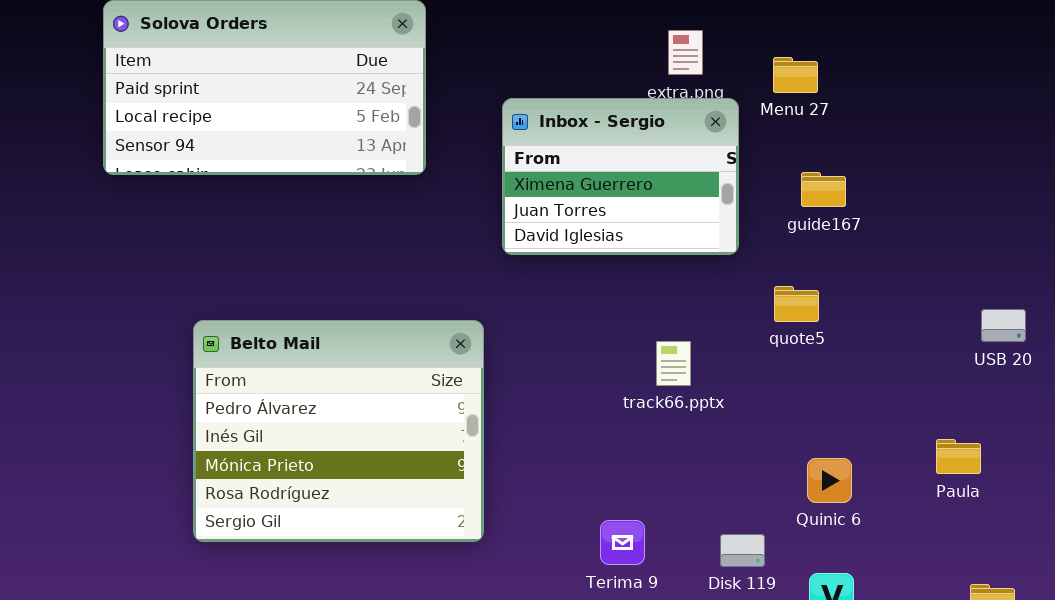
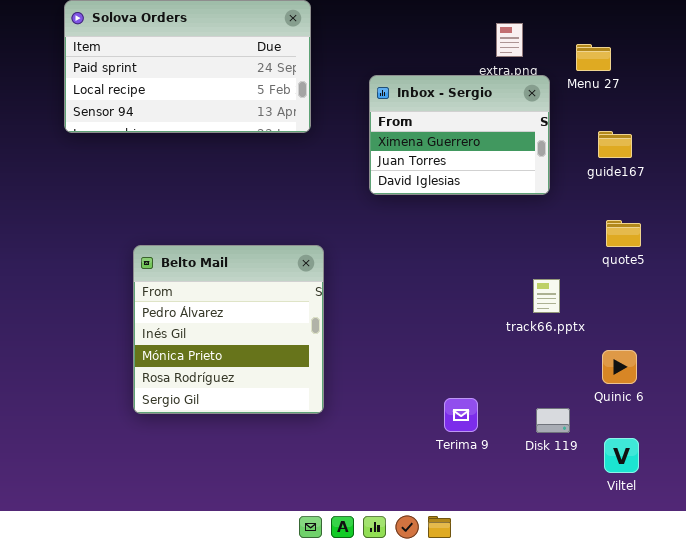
quote5: [774,286,819,322] -> [606,220,641,247], moved
Belto Mail: [193,320,484,542] -> [133,245,324,414], resized
track66.pptx: [656,341,691,386] -> [533,279,560,313], moved

